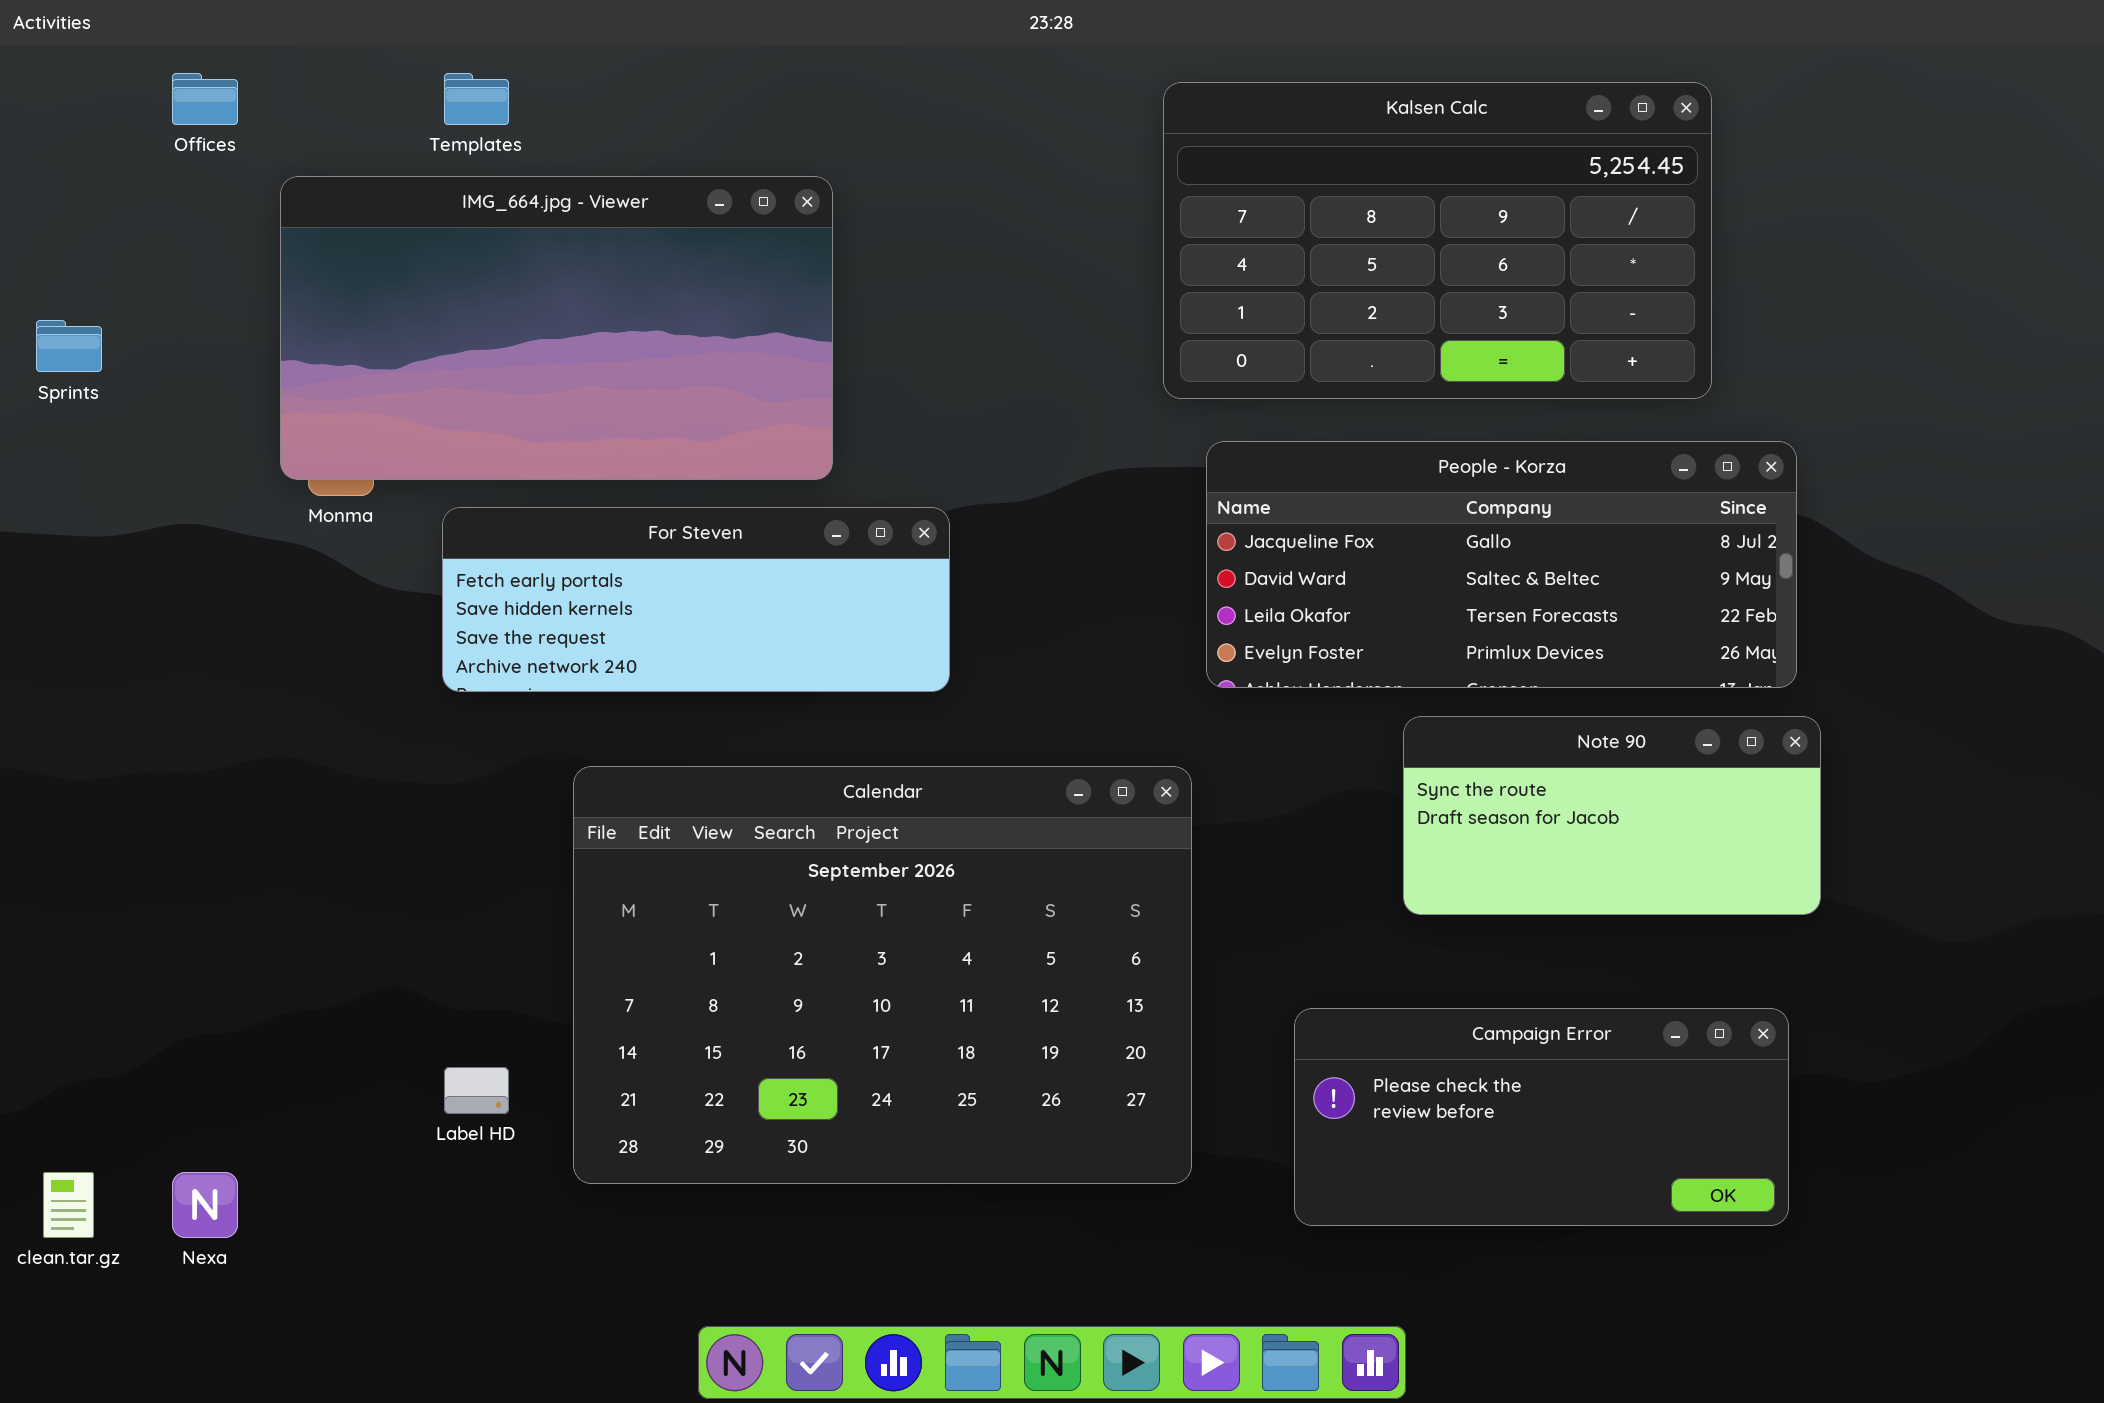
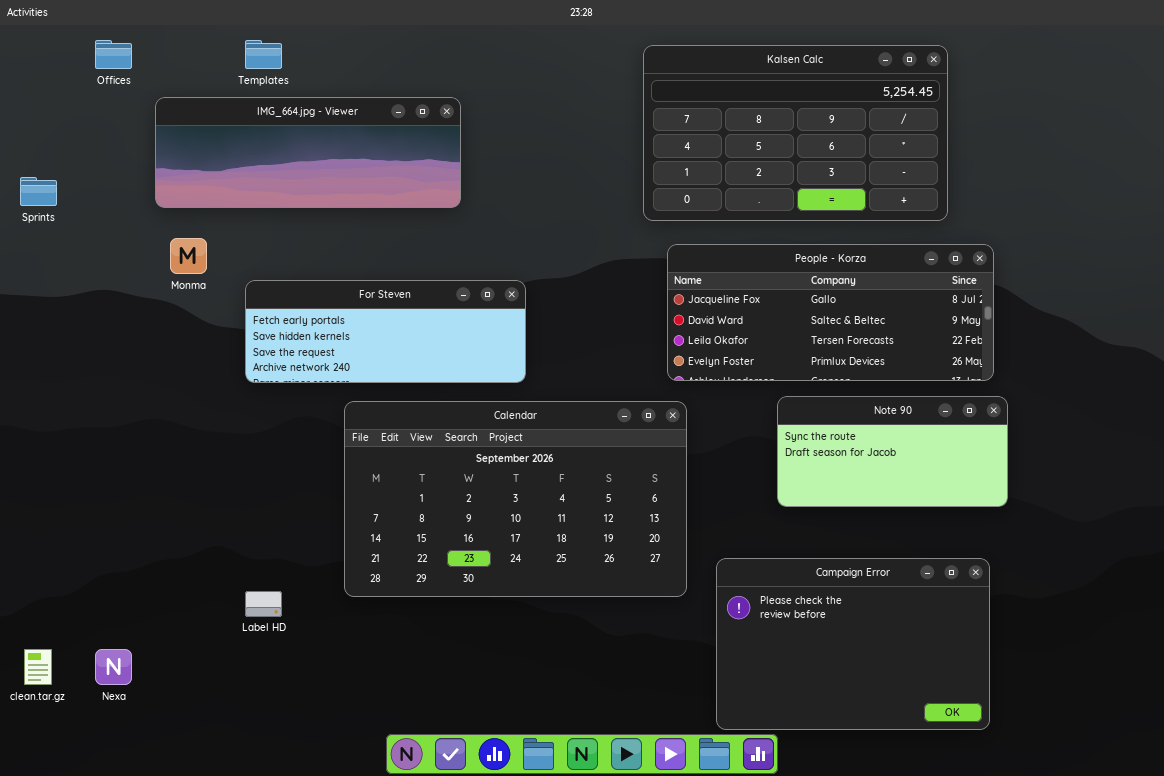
IMG_664.jpg - Viewer: [280,176,833,480] -> [155,97,461,208], resized
Calendar: [573,766,1192,1184] -> [344,401,687,597], moved, resized
Campaign Error: [1294,1008,1789,1226] -> [716,558,990,730], resized

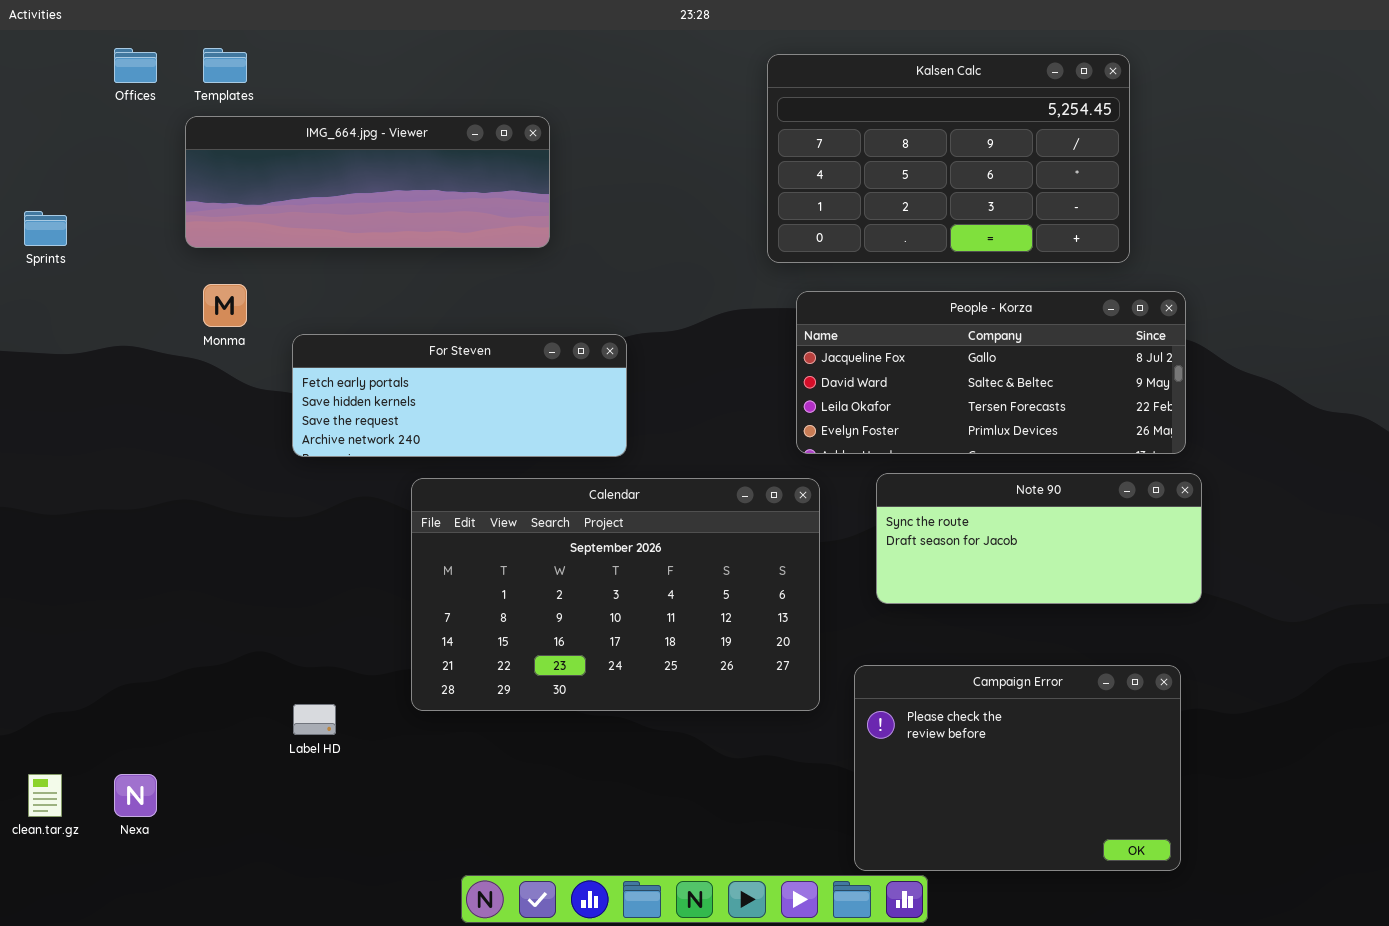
Templates: [245,40,282,69] -> [203,48,247,83], moved
Note 90: [777,396,1008,507] -> [876,473,1202,604], resized

